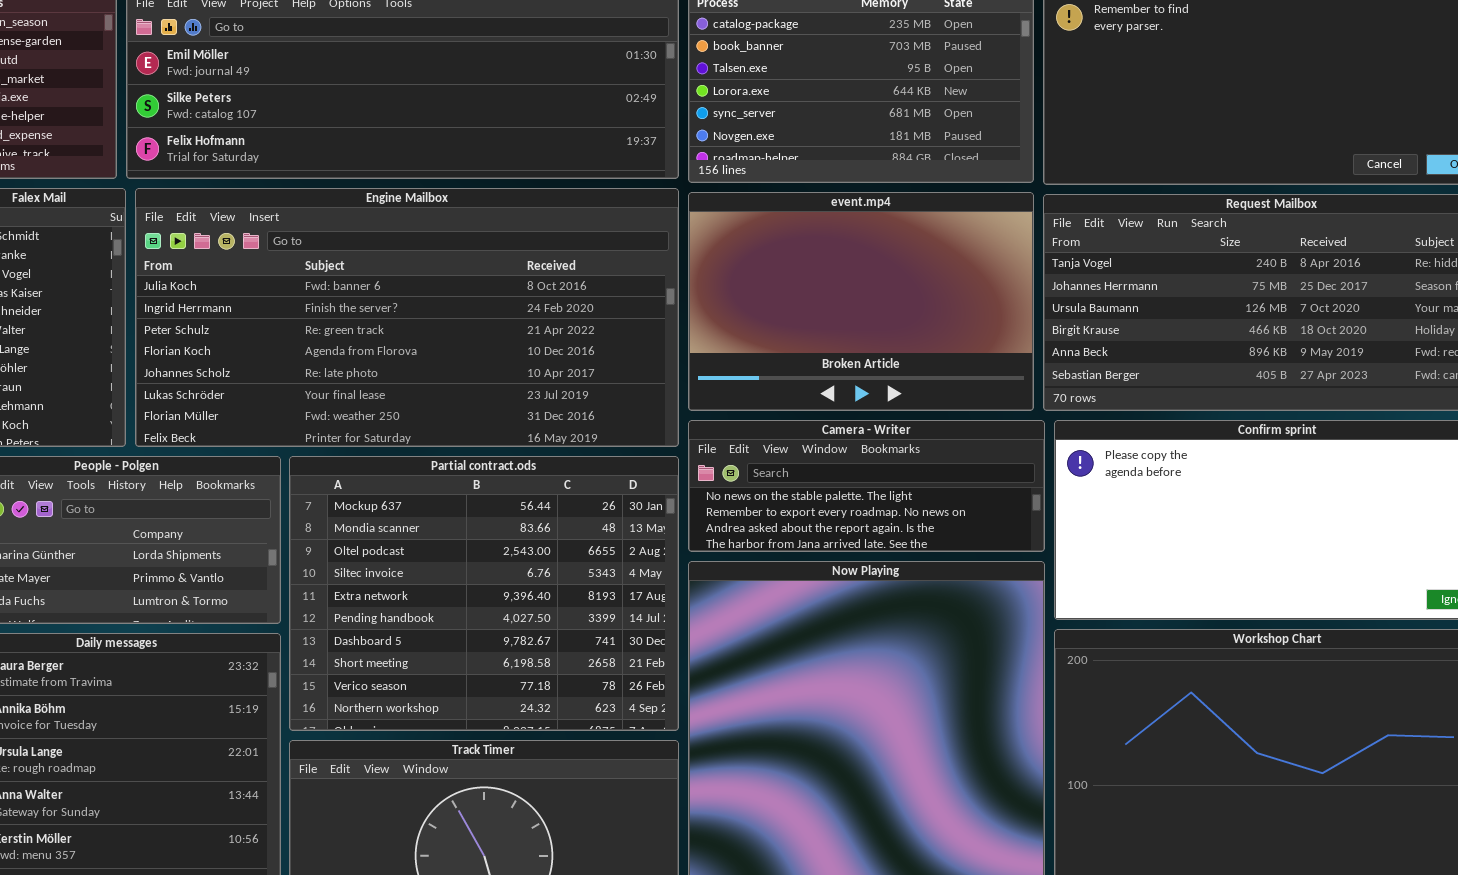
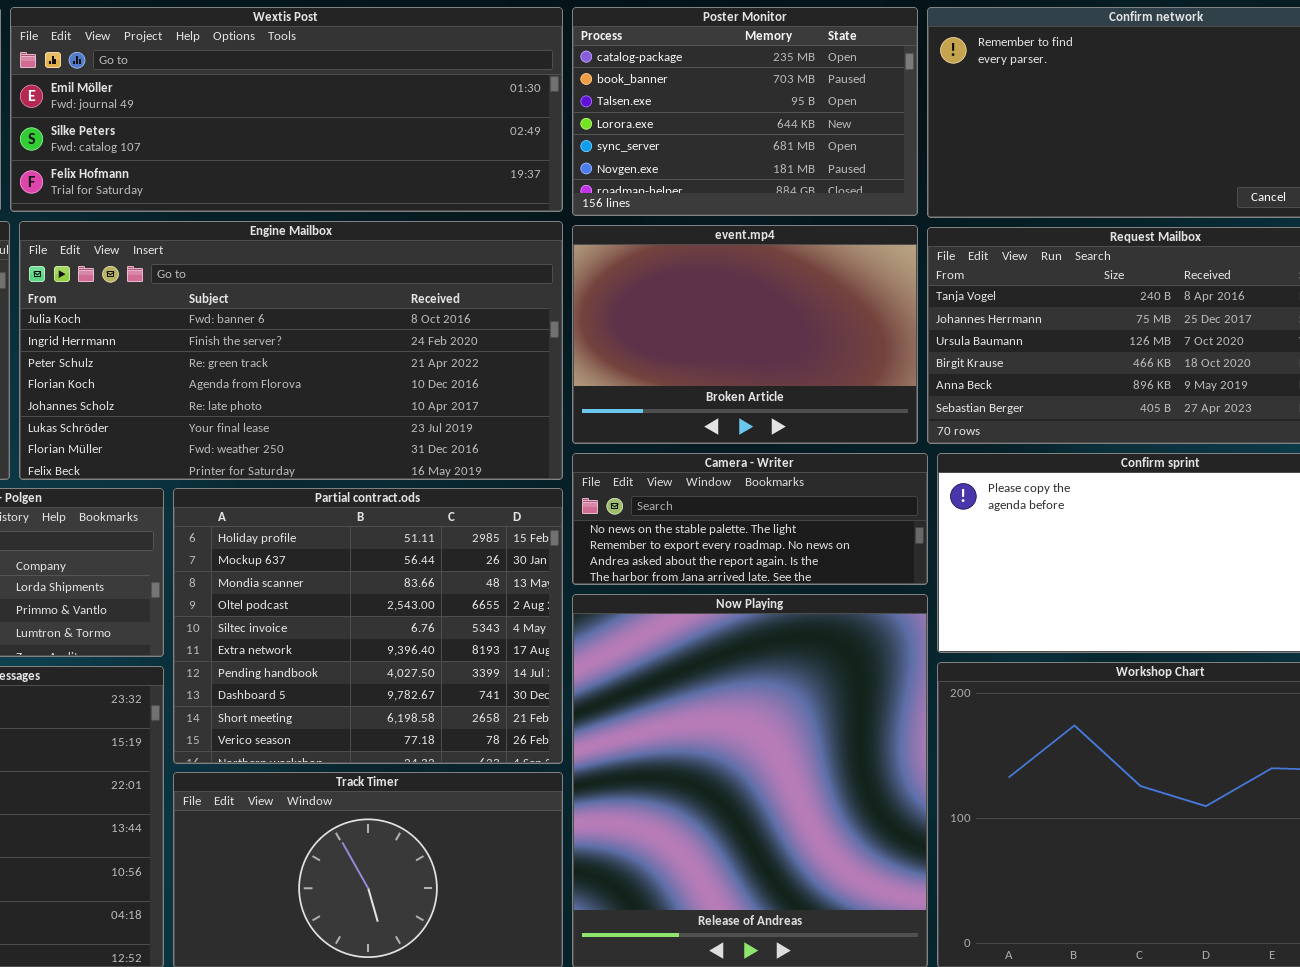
Partial contract.ods: [289,456,679,731] -> [173,488,563,764], scrolled up 1 row

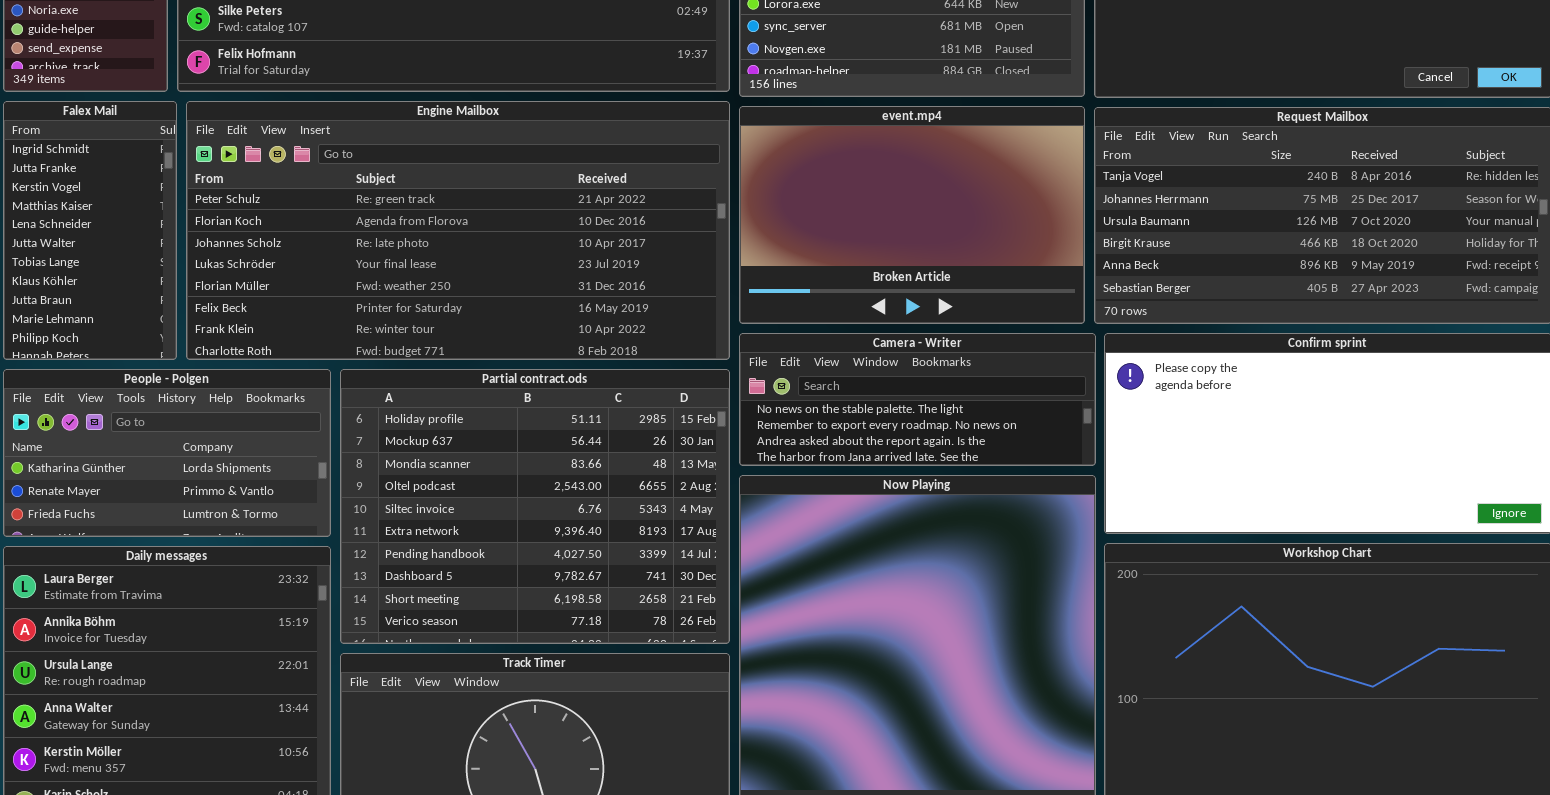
Engine Mailbox: [19,221,563,480] -> [186,101,730,360], scrolled down 2 rows

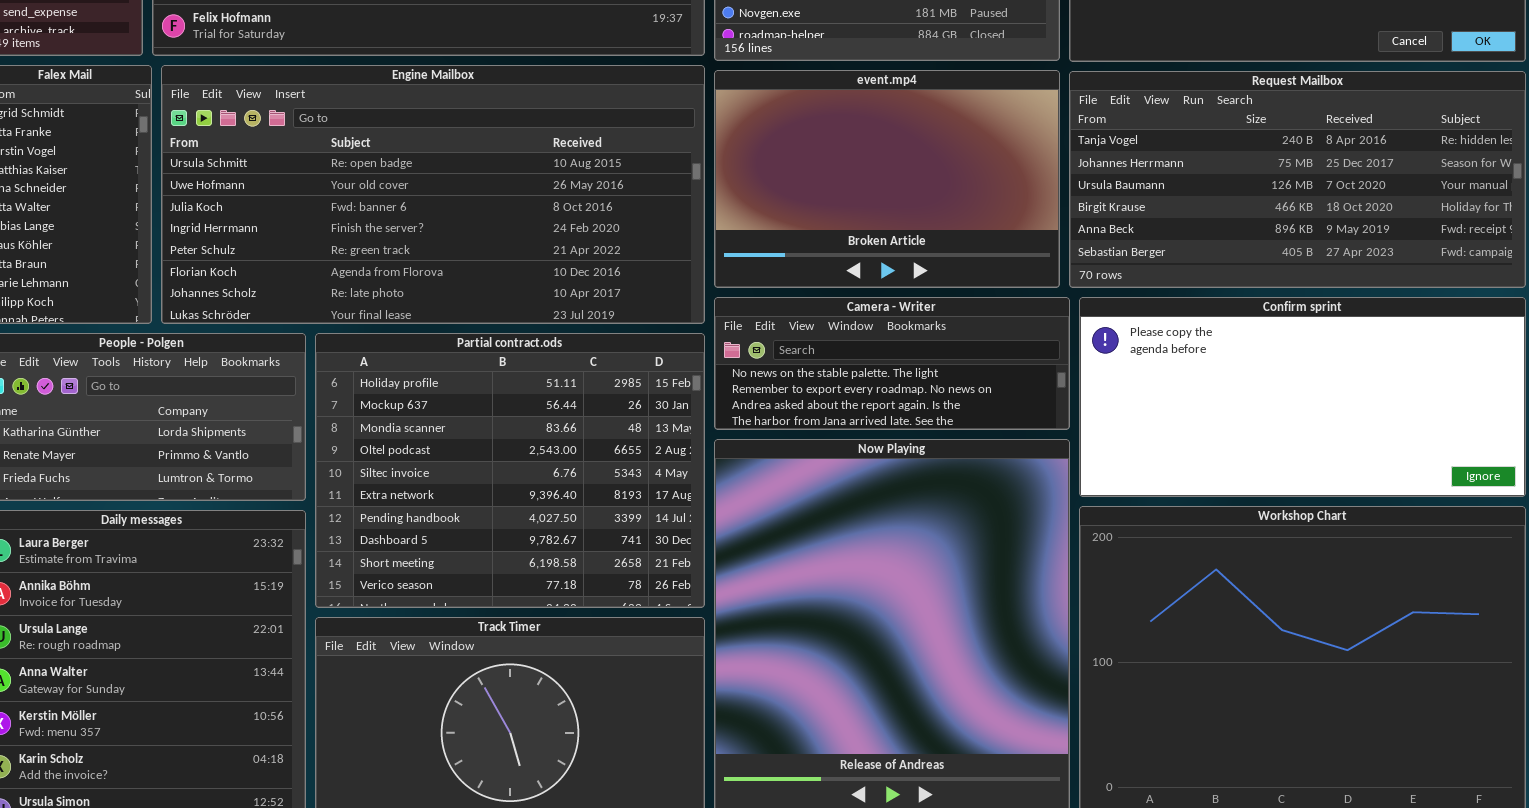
Engine Mailbox: [186,101,730,360] -> [161,65,705,324], scrolled up 4 rows

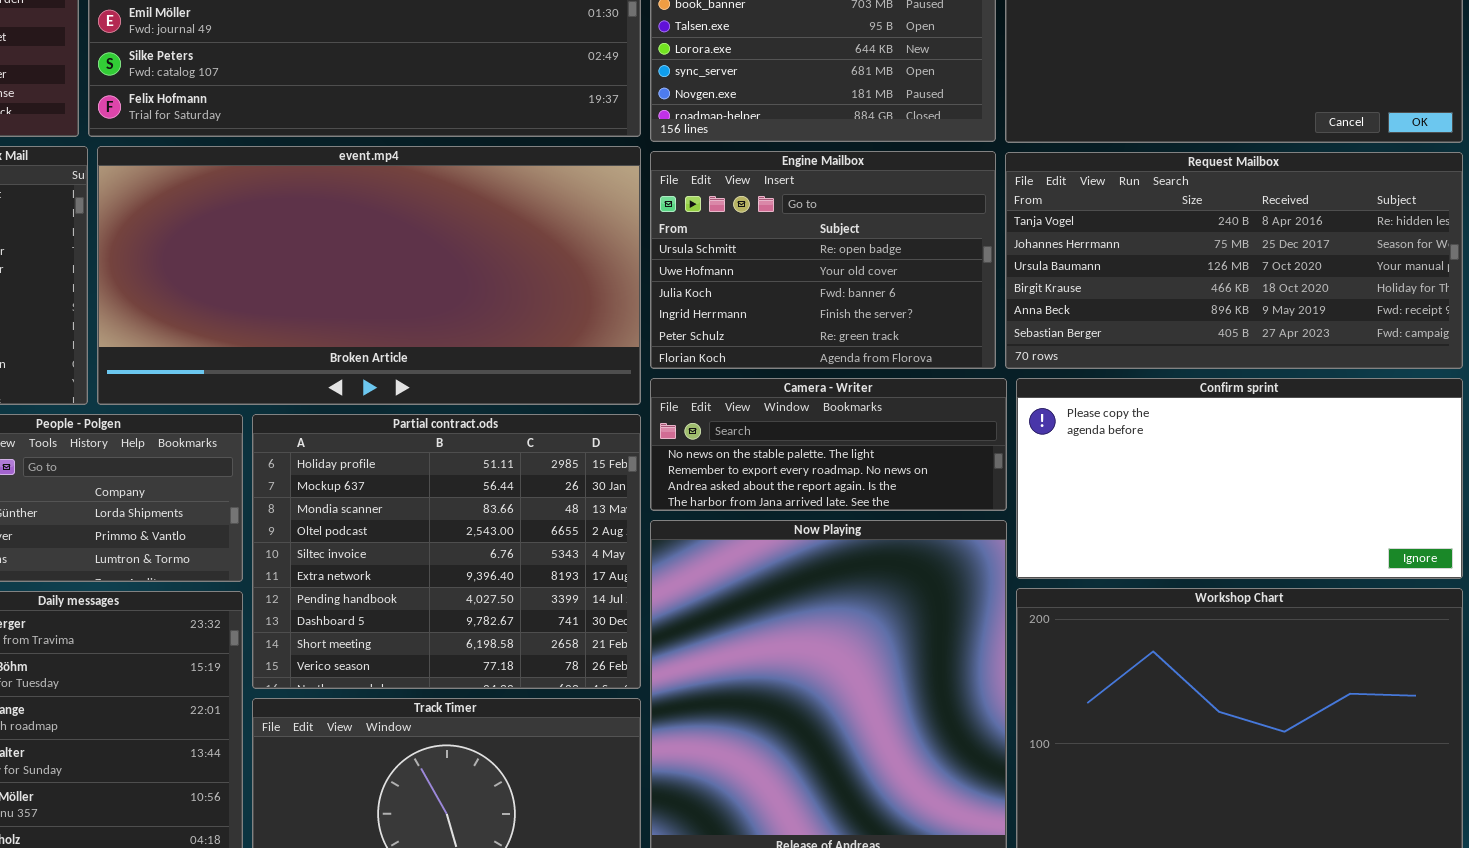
Engine Mailbox: [161,65,705,324] -> [650,151,996,369], moved, resized
event.mp4: [714,70,1060,288] -> [97,146,641,405], moved, resized

